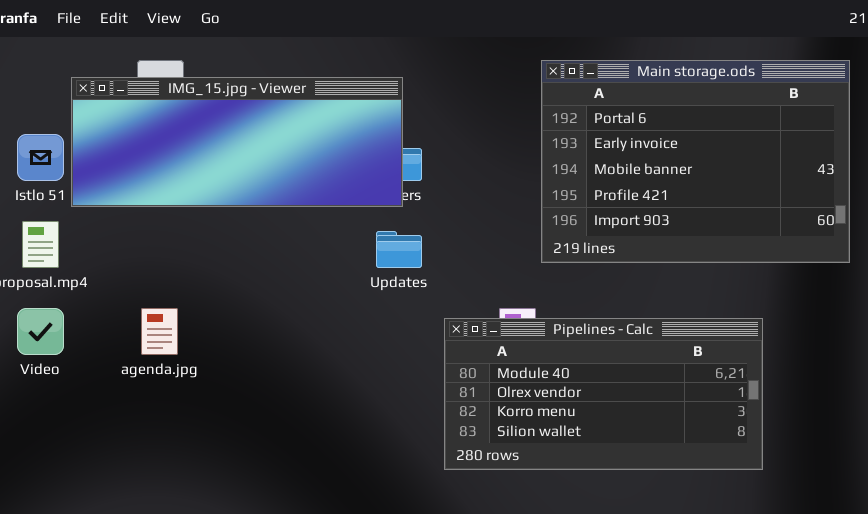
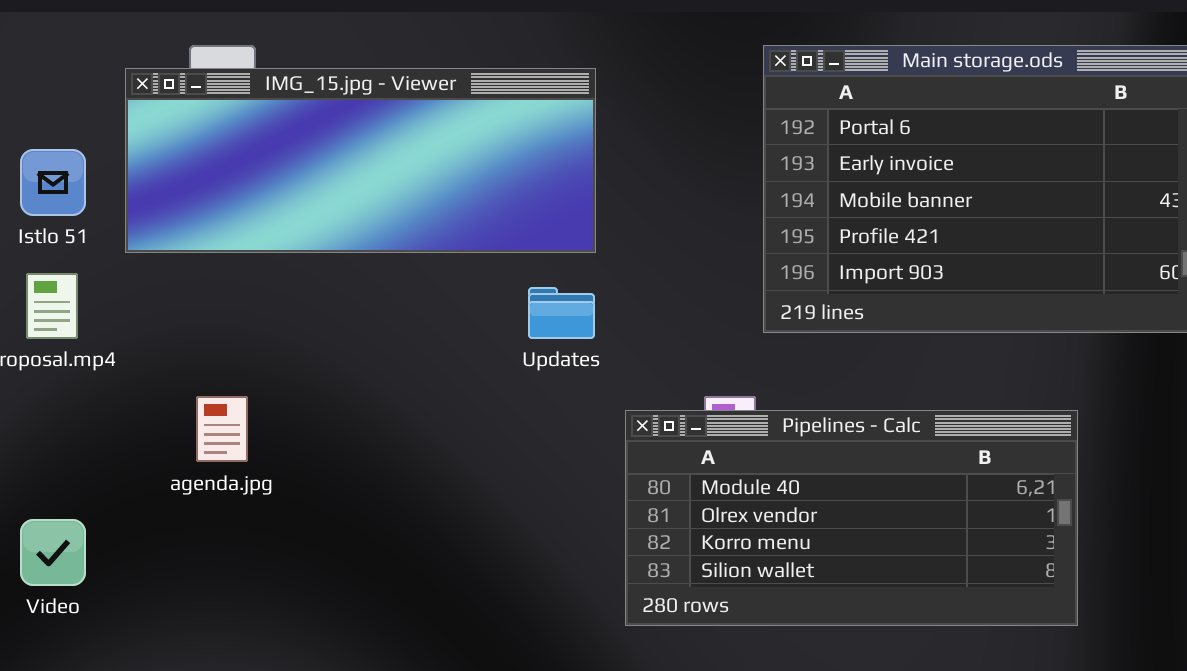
IMG_15.jpg - Viewer: [71,77,403,207] -> [125,68,596,253], moved
Video: [17,308,64,355] -> [20,519,86,586], moved

